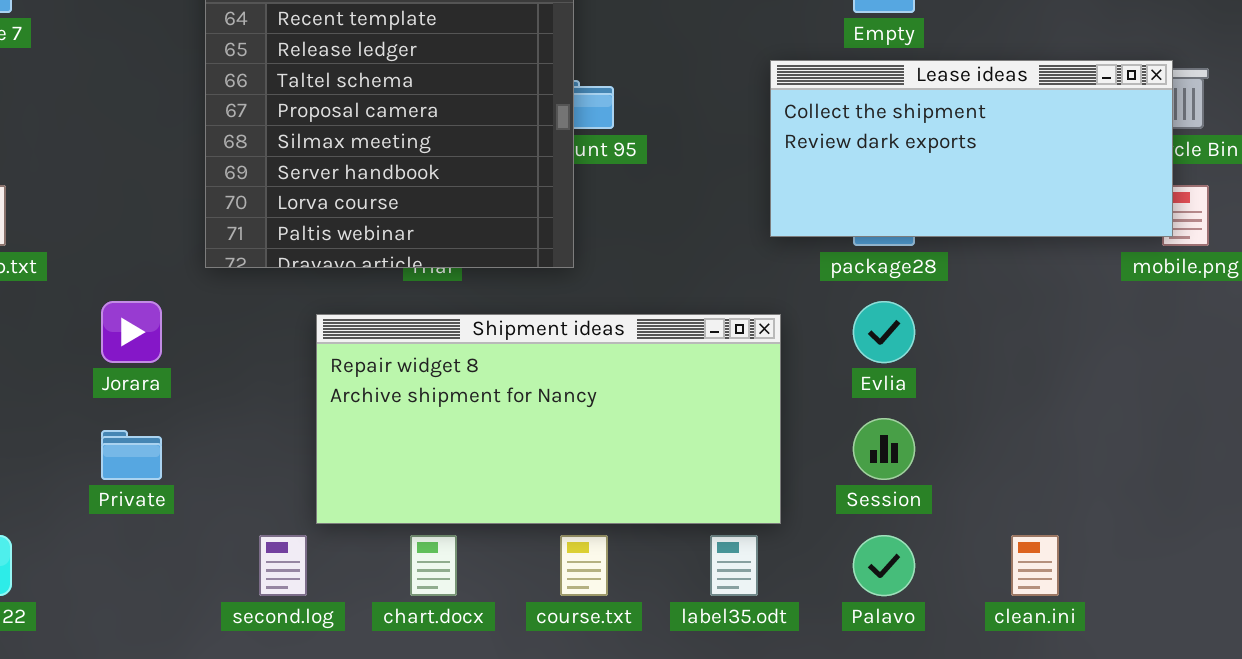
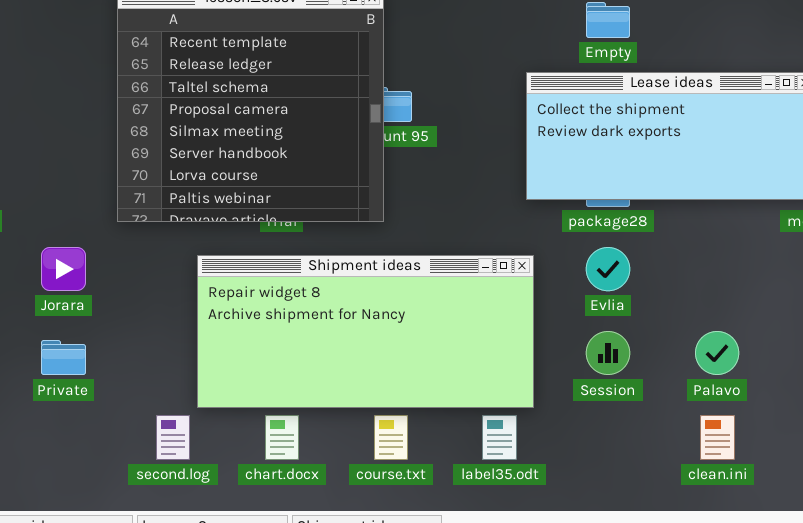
Palavo: [853,535,915,596] -> [695,331,739,375], moved

